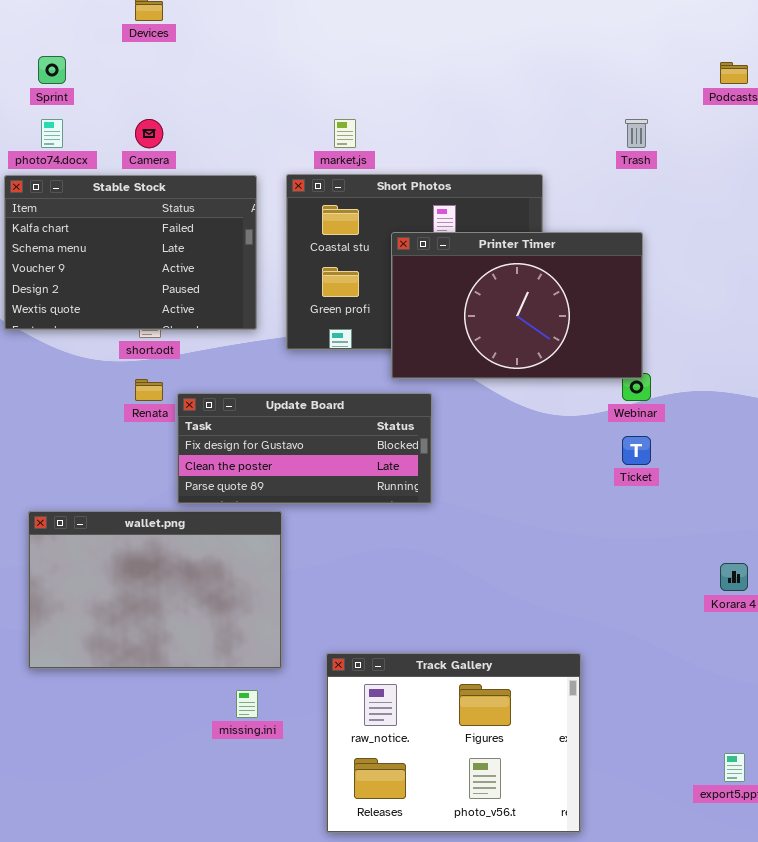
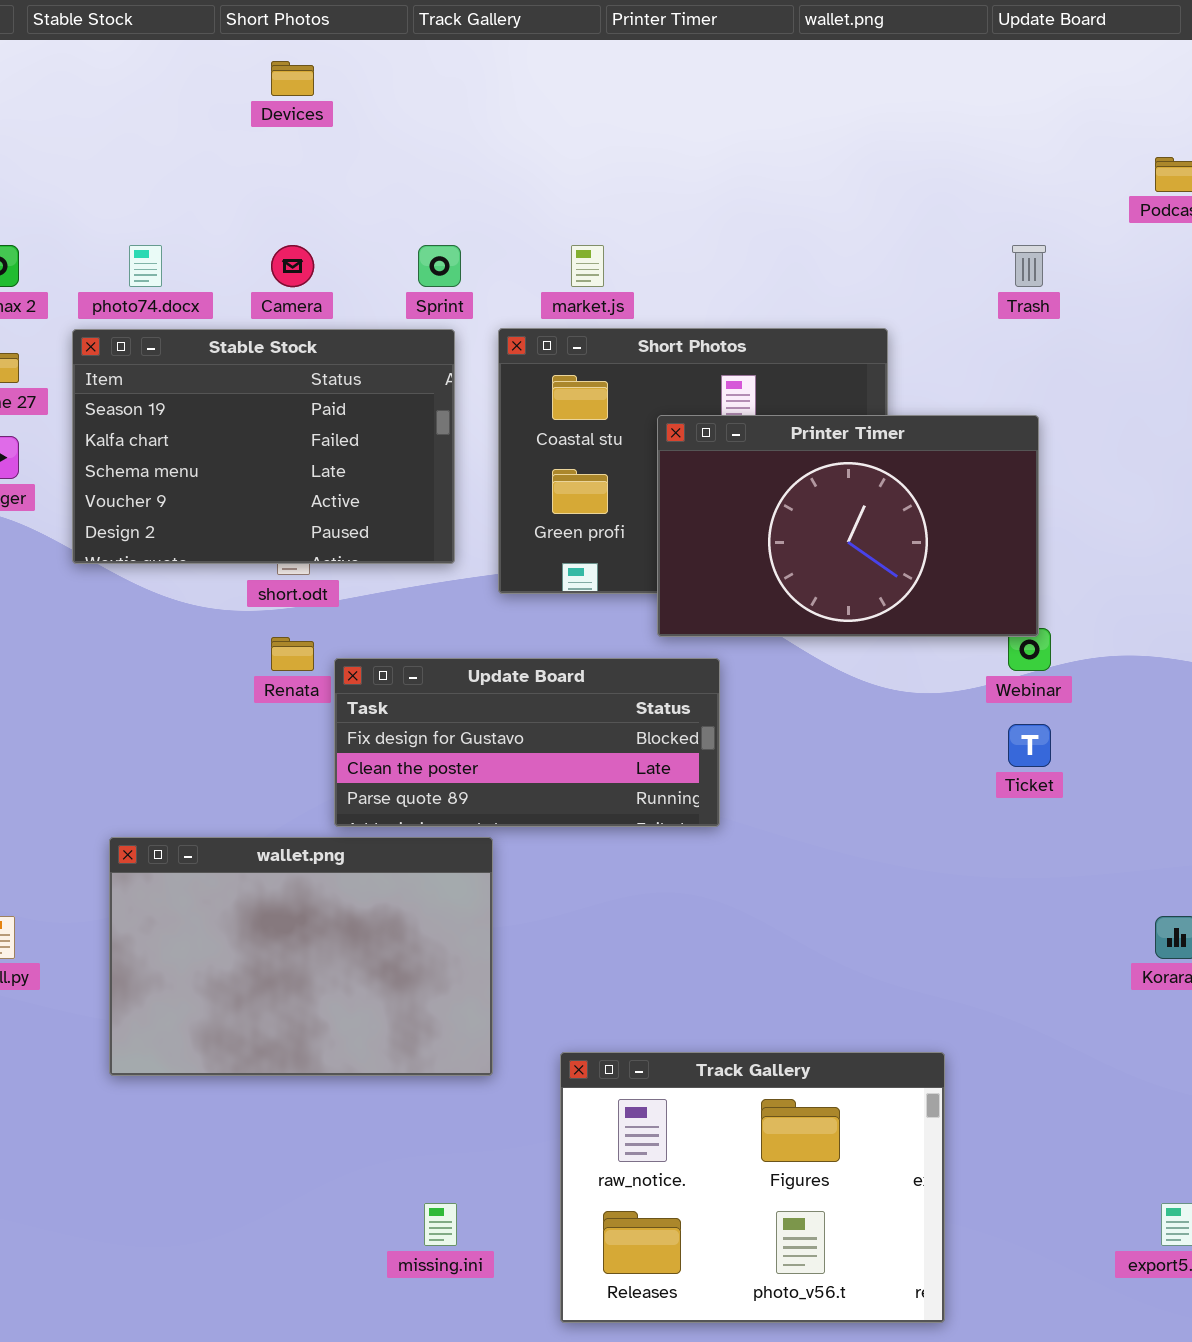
Sprint: [38,56,66,84] -> [418,245,461,287], moved
Stable Stock: [4,175,257,330] -> [72,329,455,564], scrolled up 1 row
missing.ini: [236,690,258,718] -> [424,1203,457,1246], moved

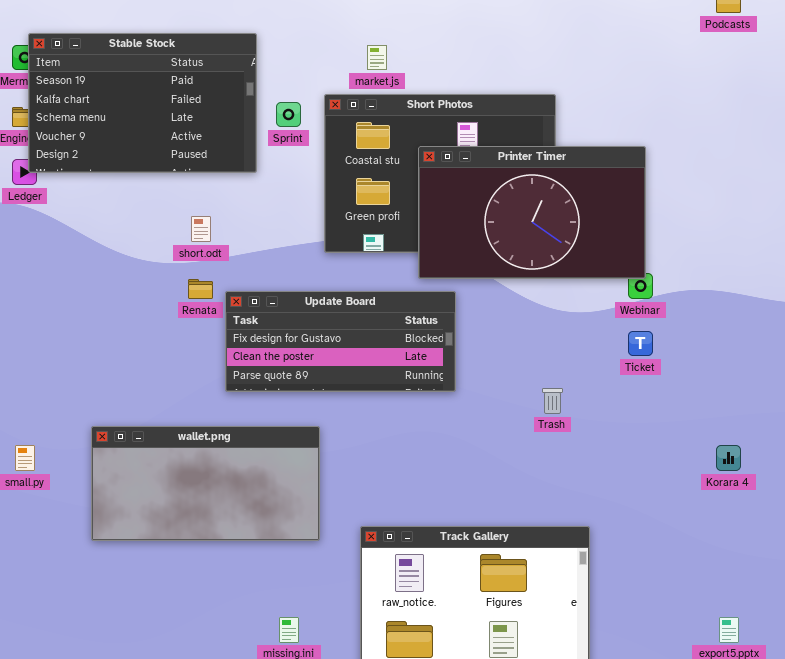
Sprint: [418,245,461,287] -> [276,102,301,127], moved
Trash: [1012,245,1046,287] -> [542,388,563,414], moved
Stable Stock: [72,329,455,564] -> [28,33,257,173], moved
wallet.png: [109,837,493,1076] -> [91,426,320,541], resized

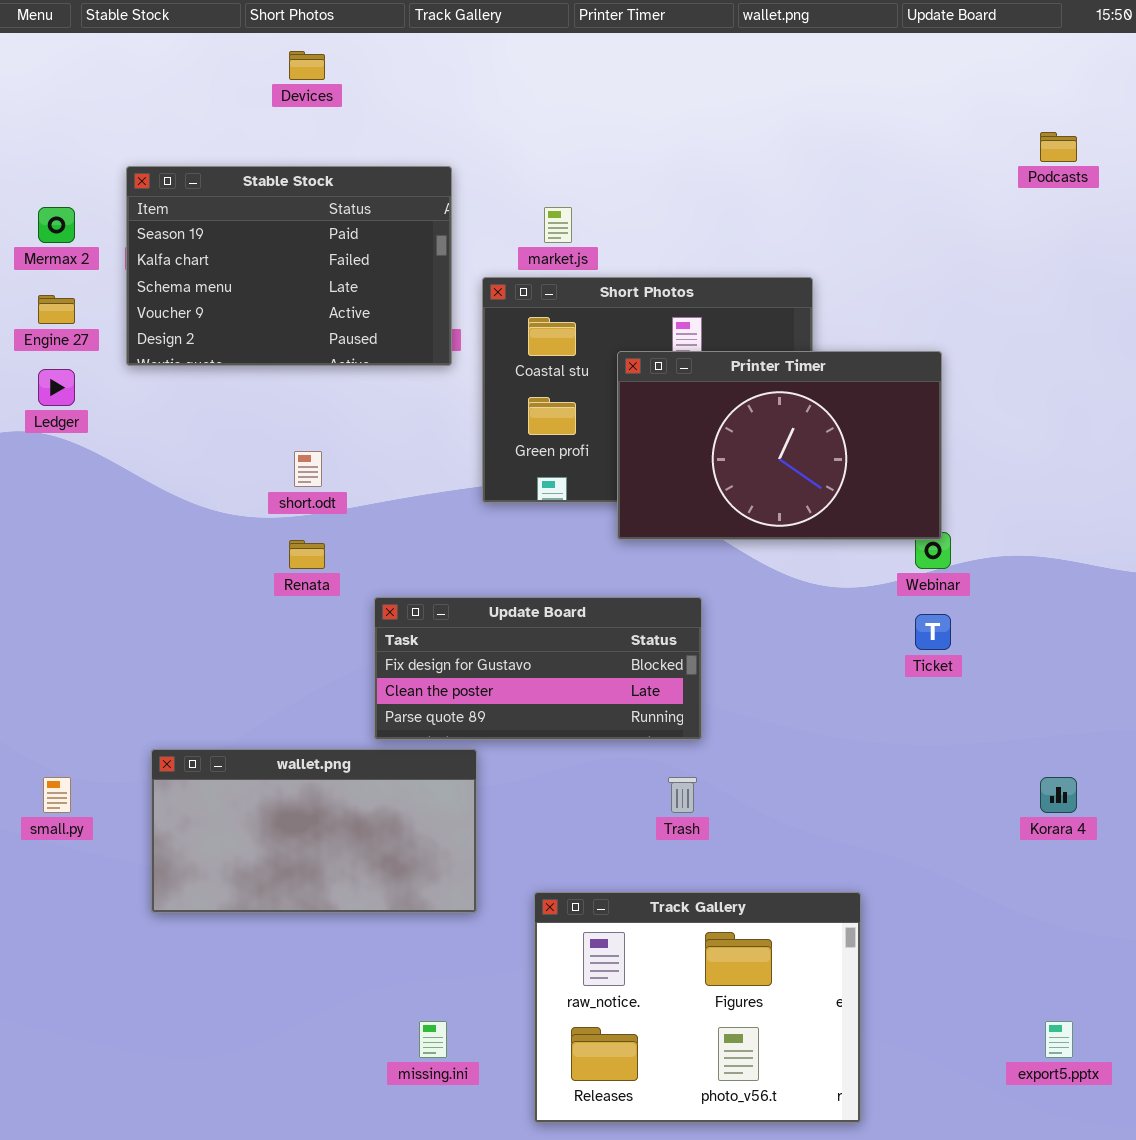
Stable Stock: [28,33,257,173] -> [126,166,452,366], moved
Update Board: [225,291,456,392] -> [374,597,702,740], moved
Trash: [542,388,563,414] -> [668,777,697,813], moved

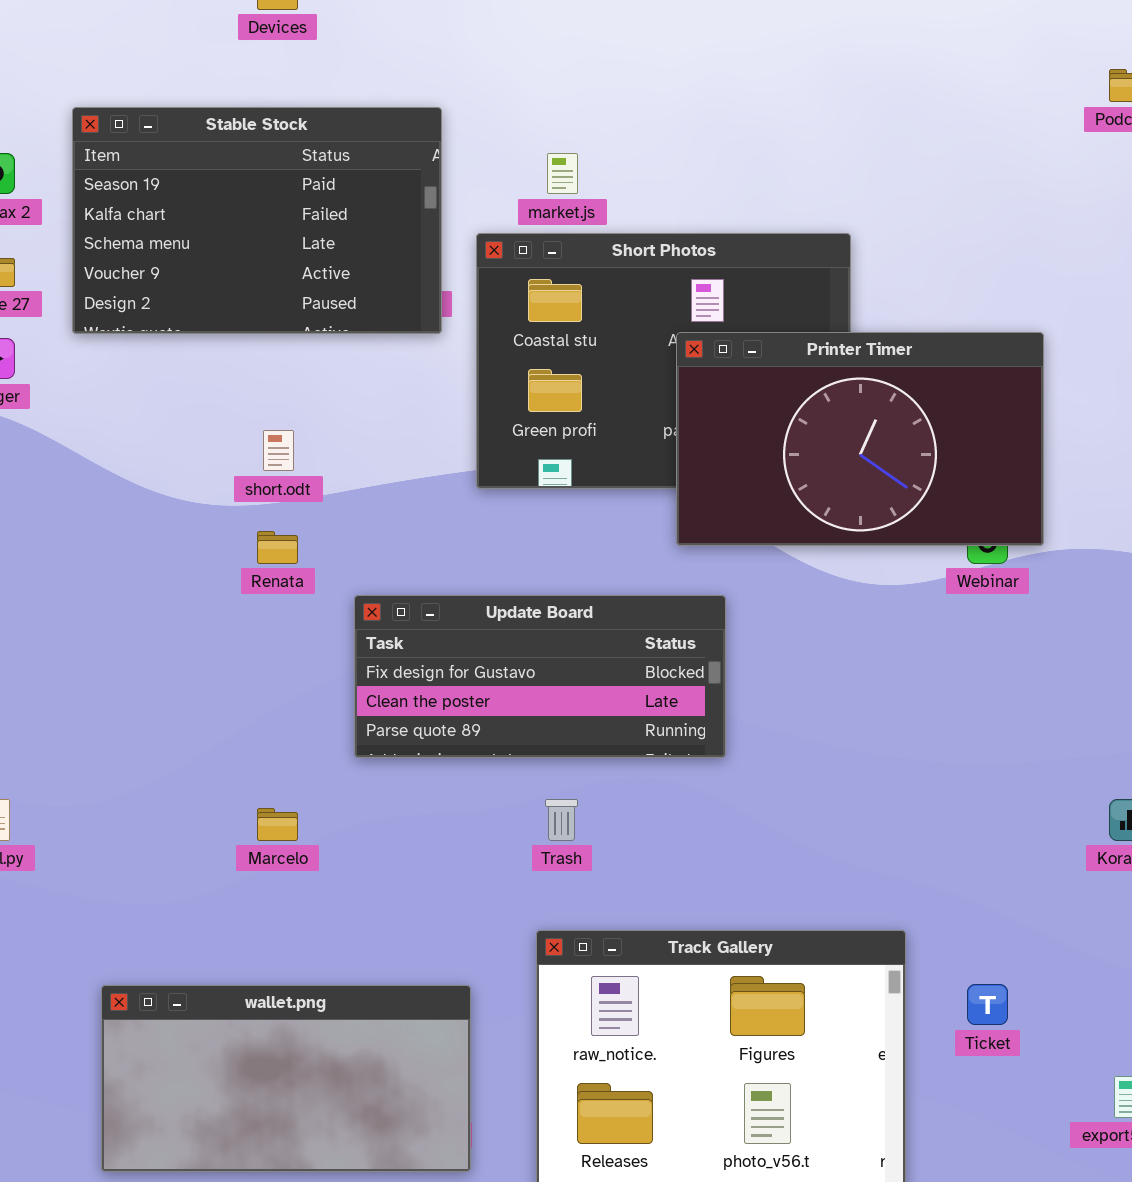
Printer Timer: [617,351,942,540] -> [676,332,1044,546], moved
Ticket: [915,614,951,650] -> [967,984,1008,1025], moved
wallet.png: [151,749,477,913] -> [101,985,471,1172], moved
Trash: [668,777,697,813] -> [545,799,578,841], moved

